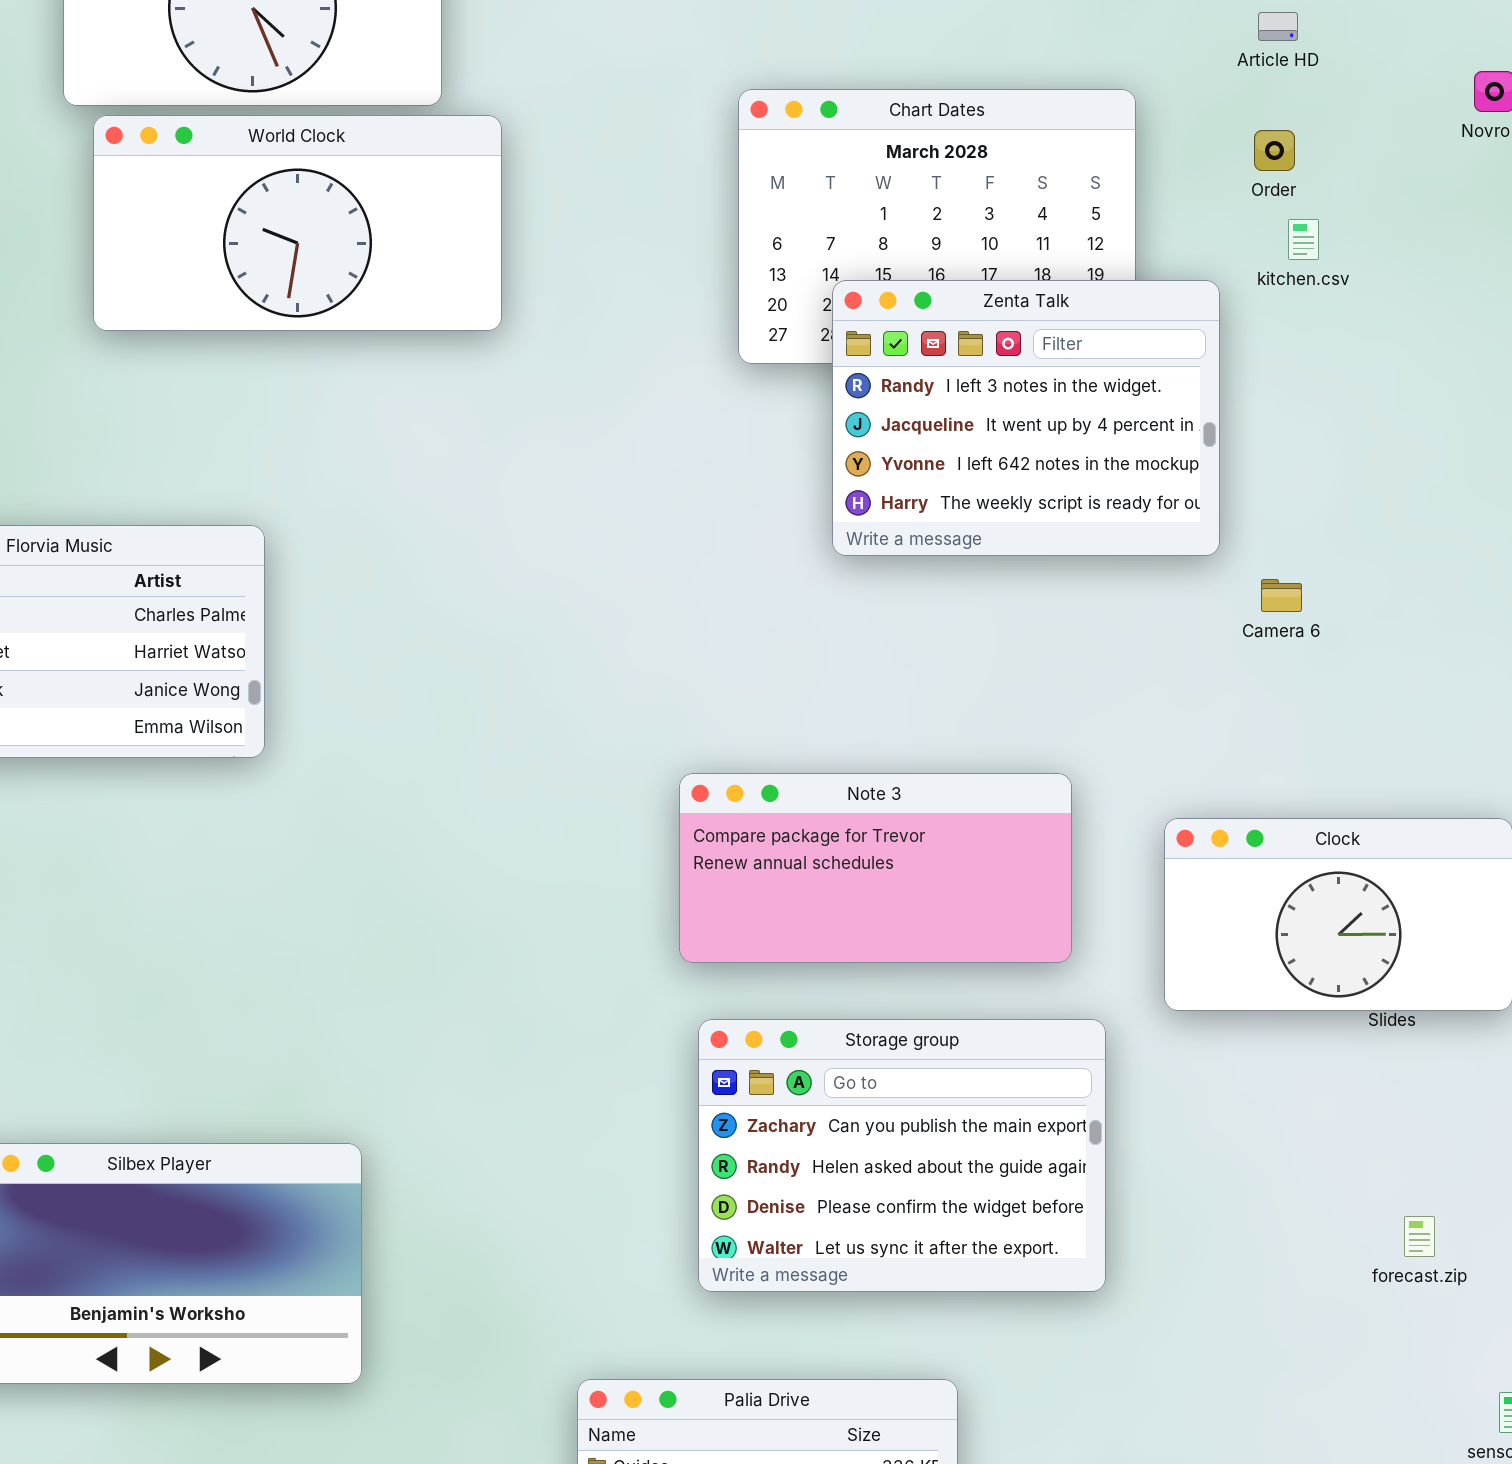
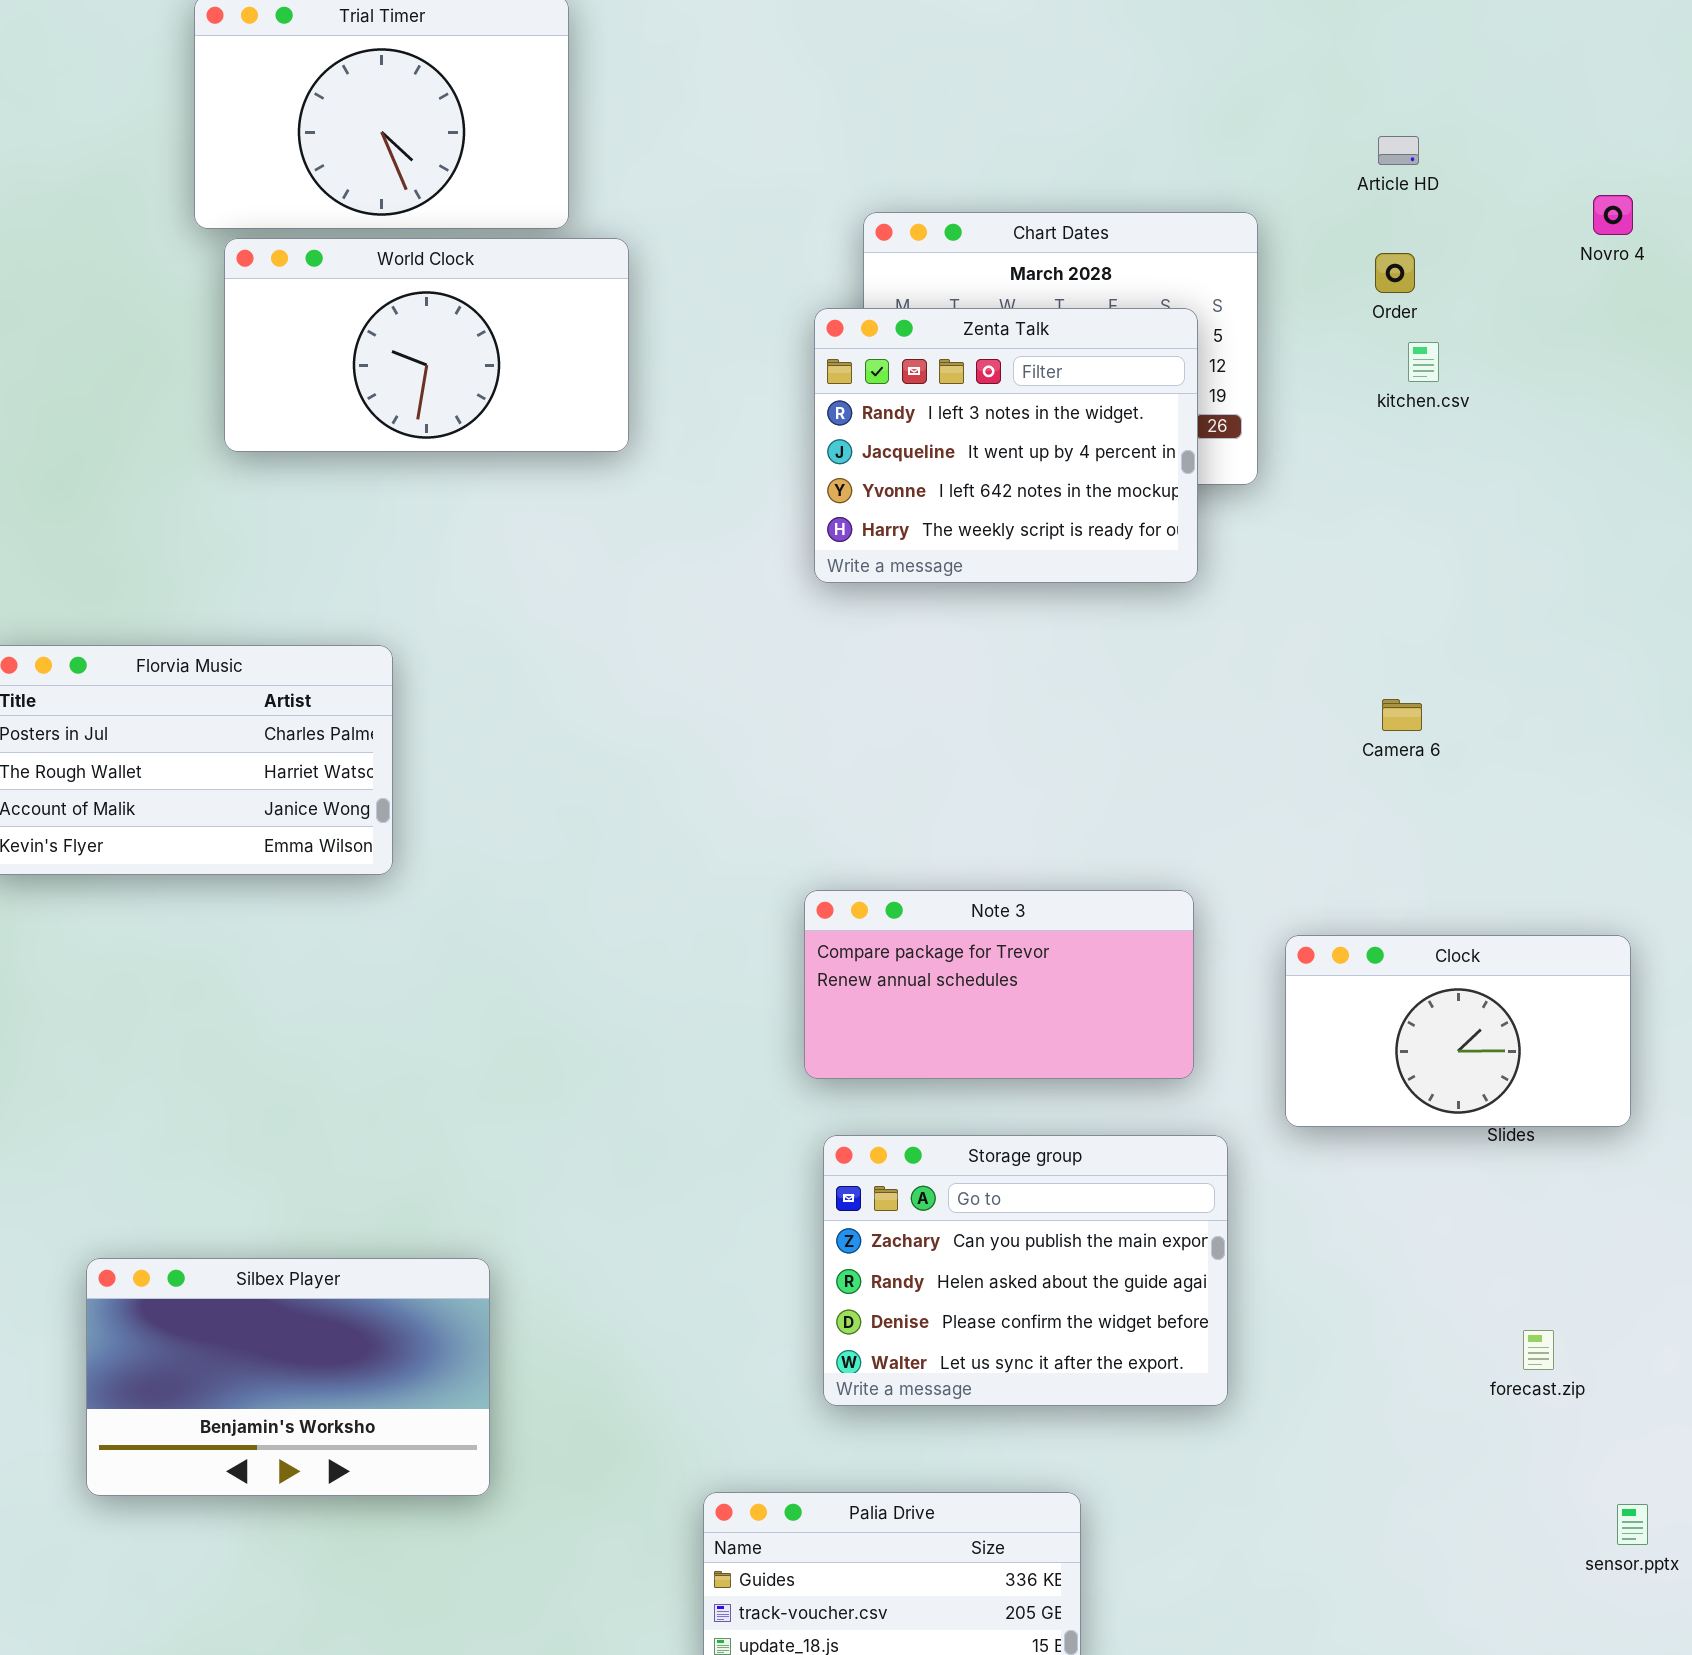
Zenta Talk: [832,280,1220,556] -> [814,308,1198,583], moved

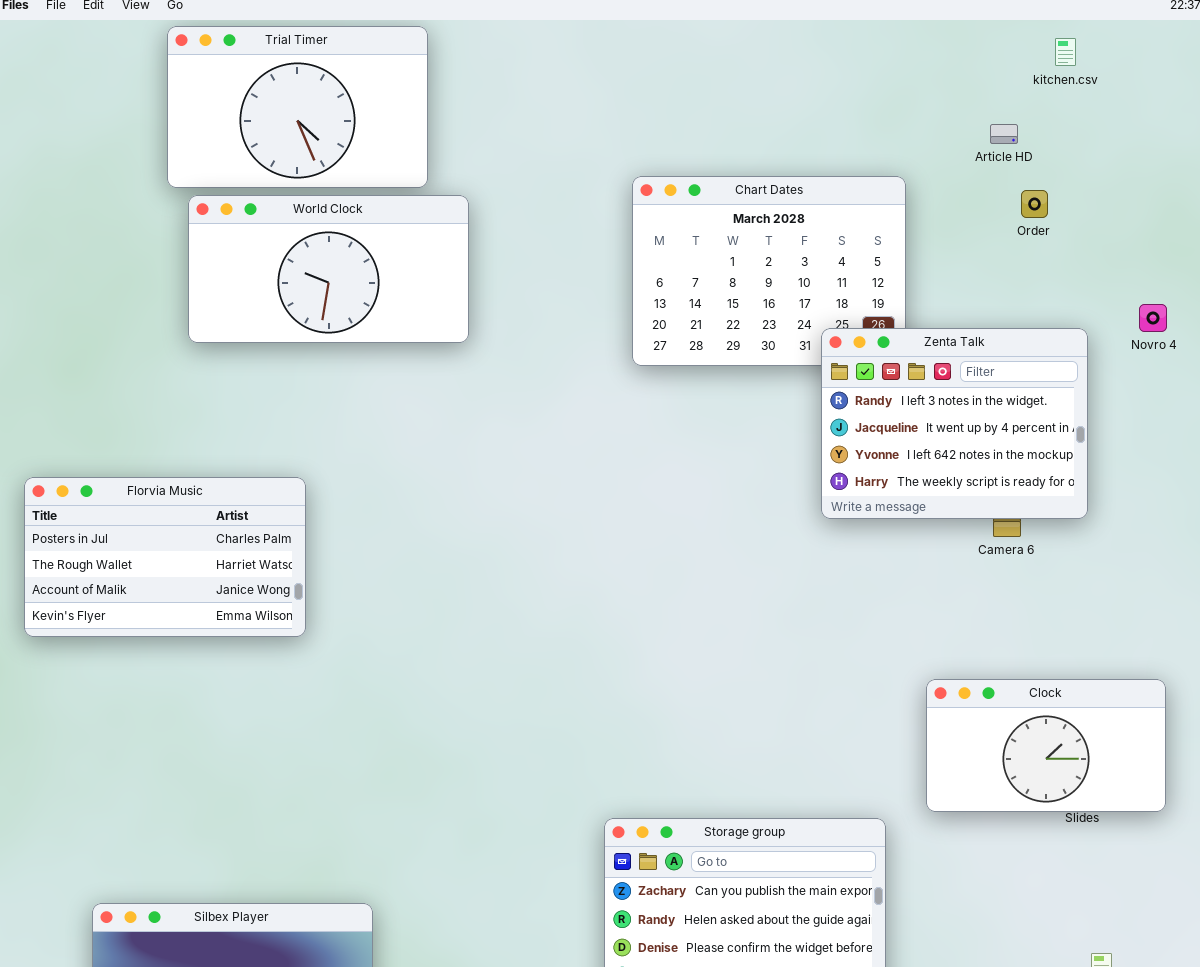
Novro 4: [1593,195,1633,235] -> [1139,304,1167,332], moved
Order: [1375,253,1415,293] -> [1021,190,1048,218], moved
Zenta Talk: [814,308,1198,583] -> [821,328,1088,519], moved
kitchen.csv: [1408,342,1439,382] -> [1055,38,1076,66], moved
Note 3: [804,890,1194,1079] -> none, closed

